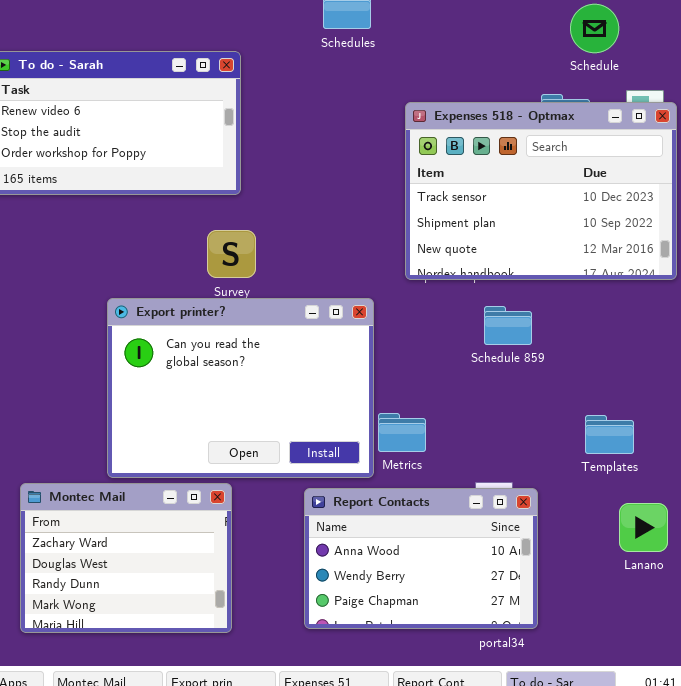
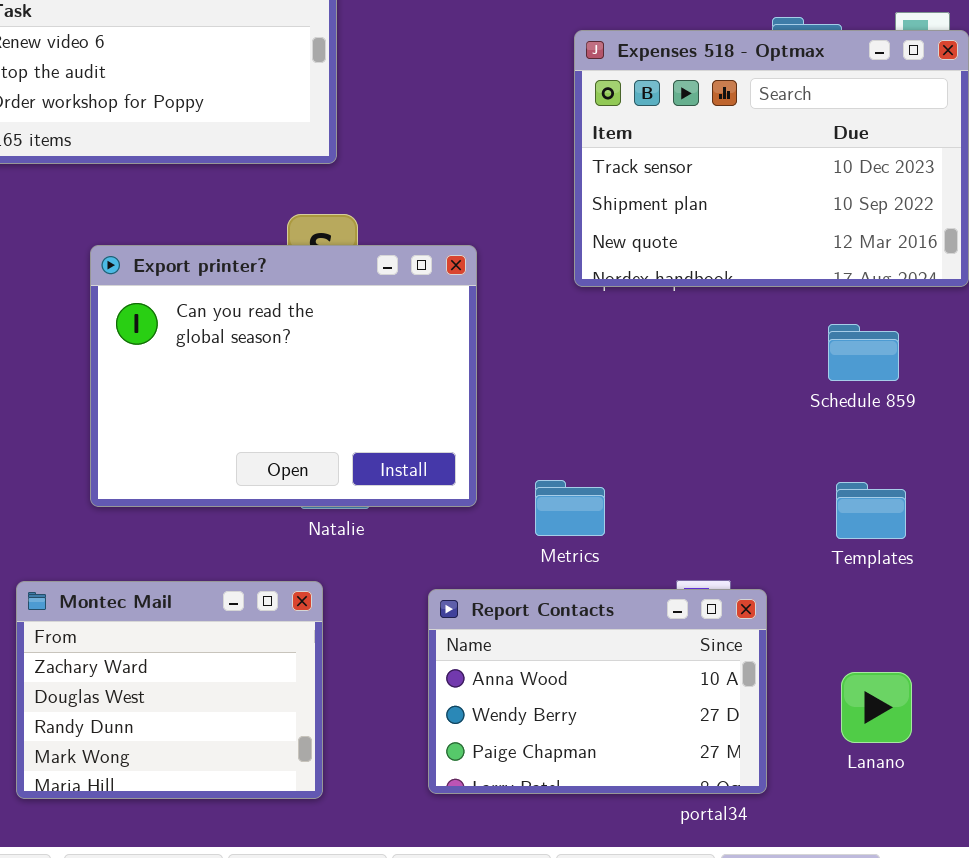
Export printer?: [107,298,374,478] -> [90,245,477,507], moved
Schedule 859: [484,306,532,345] -> [828,324,899,381], moved
Lanano: [619,503,668,552] -> [841,672,912,743], moved

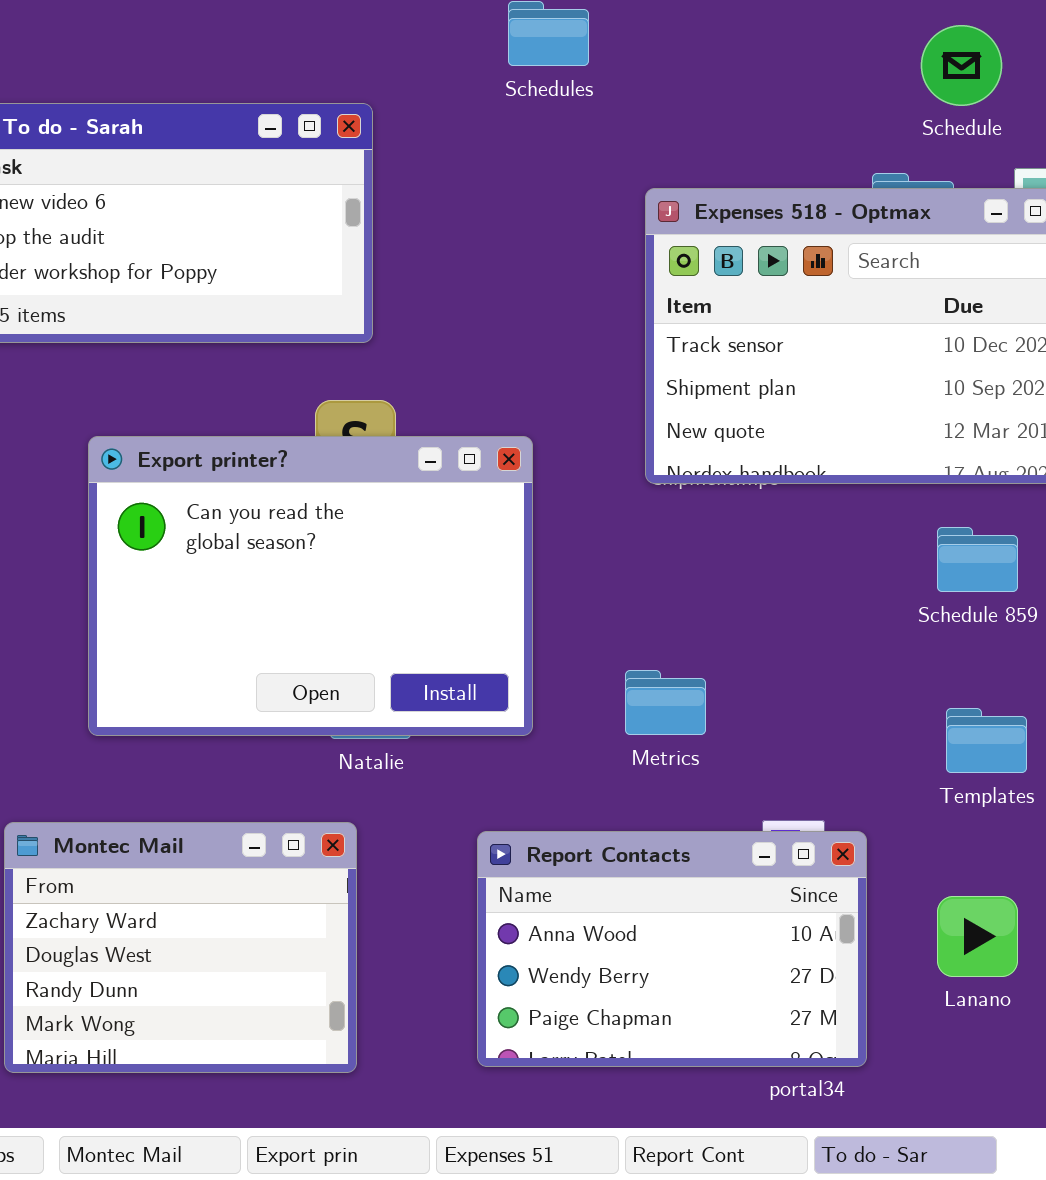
Metrics: [535,480,605,536] -> [625,670,706,735], moved
Lanano: [841,672,912,743] -> [937,896,1018,977], moved

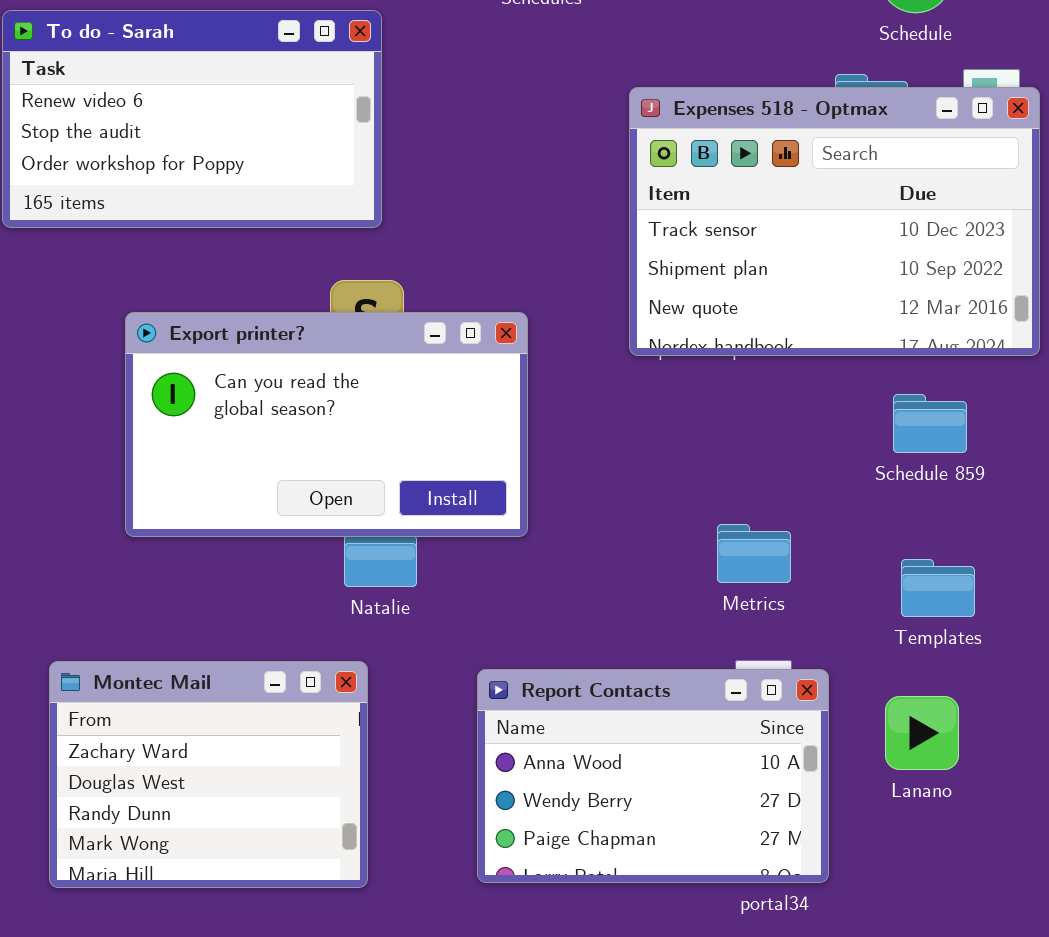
Export printer?: [88,436,533,736] -> [125,312,528,537], resized
Metrics: [625,670,706,735] -> [717,524,791,583], moved
Lanano: [937,896,1018,977] -> [885,696,959,770], moved

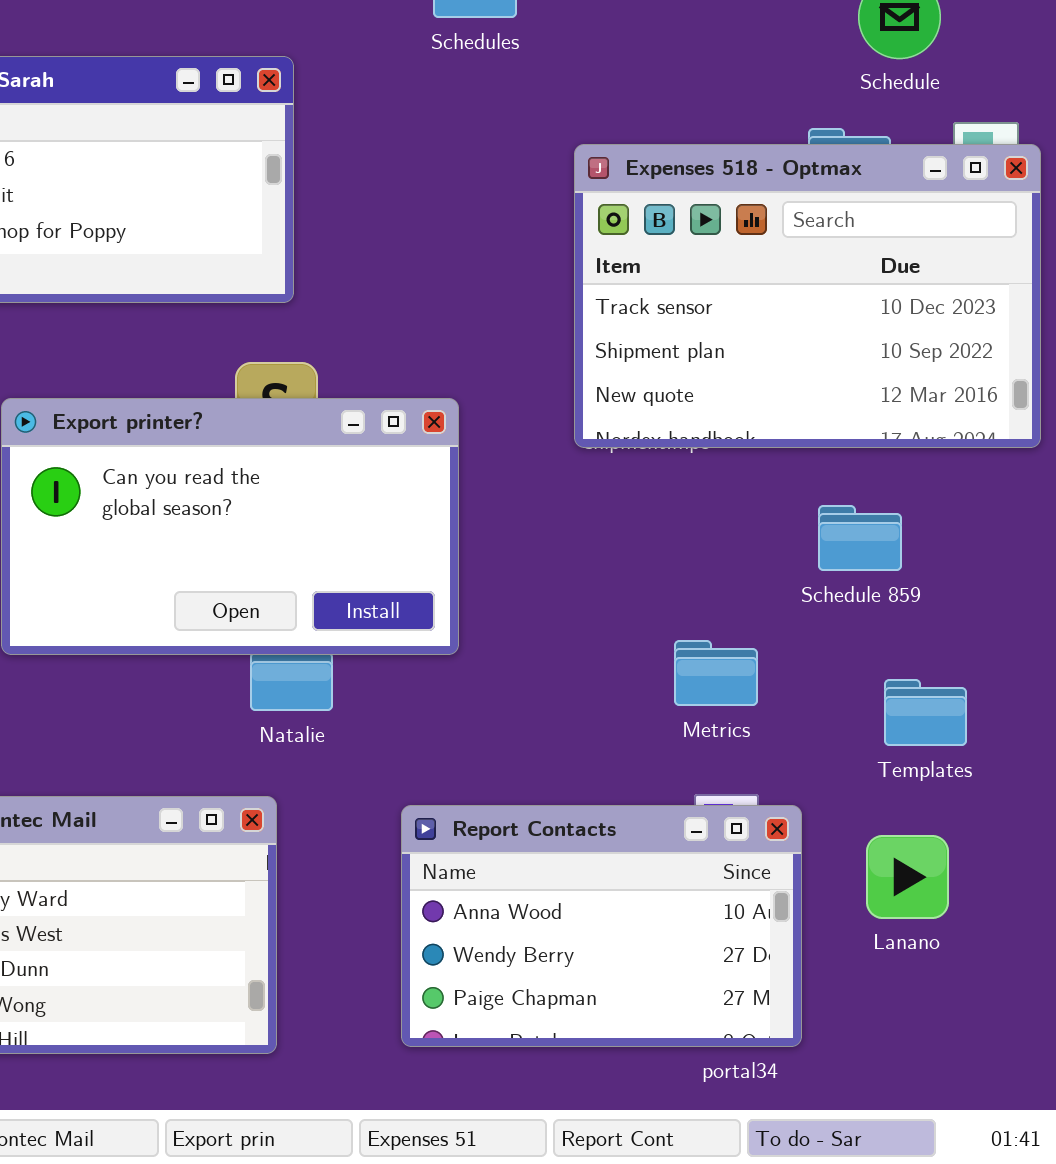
Schedule 859: [893,394,967,453] -> [818,505,902,571], moved

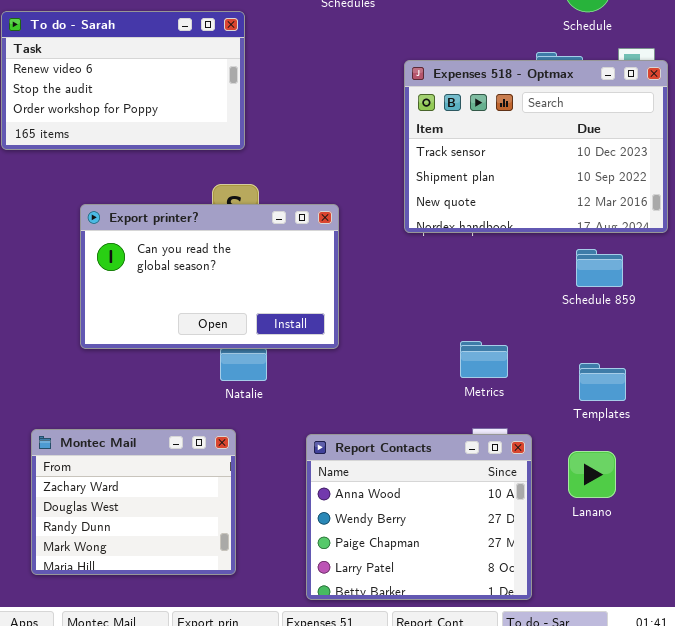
Schedule 859: [818,505,902,571] -> [576,249,623,287], moved
Report Contacts: [401,805,802,1047] -> [306,434,532,600], resized

